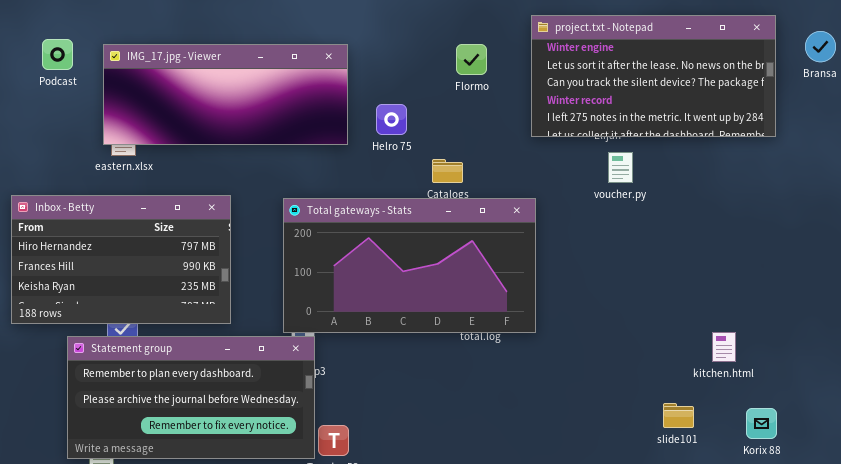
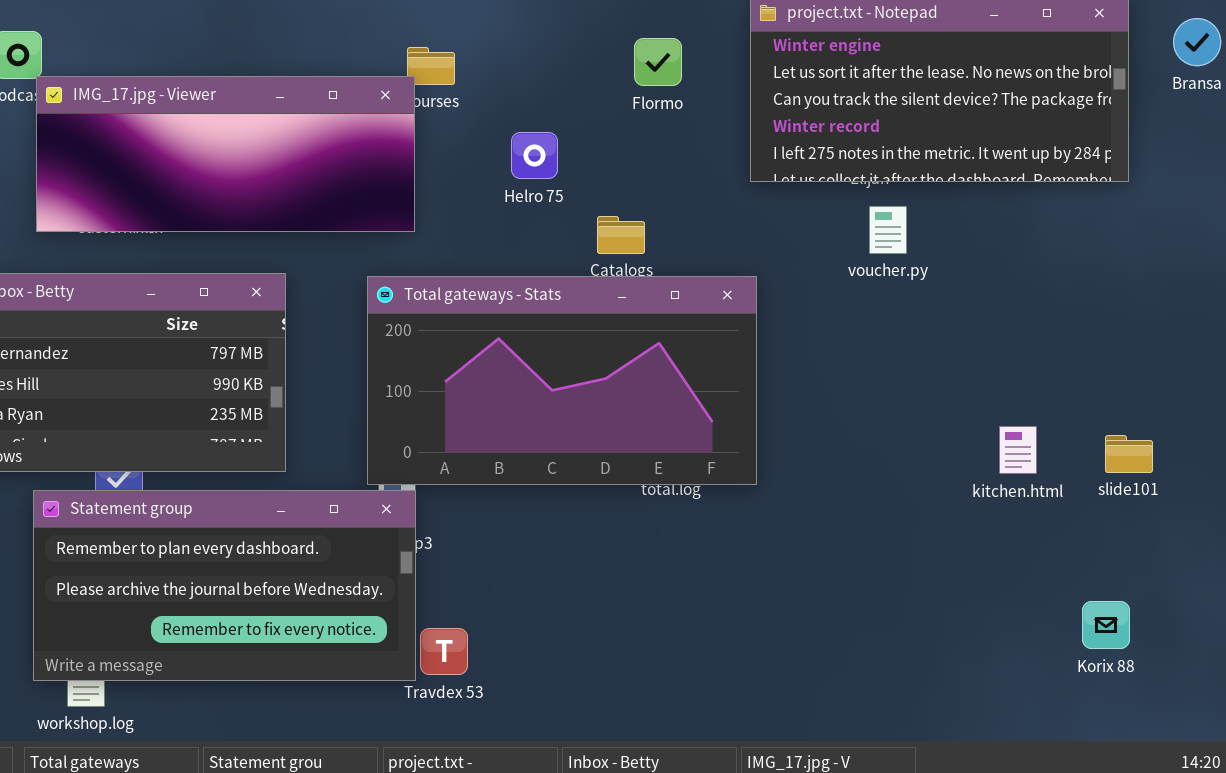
IMG_17.jpg - Viewer: [103,44,348,145] -> [36,76,415,232], moved
kitchen.html: [712,332,736,362] -> [999,426,1037,474], moved
slide101: [663,403,694,428] -> [1105,435,1153,473], moved

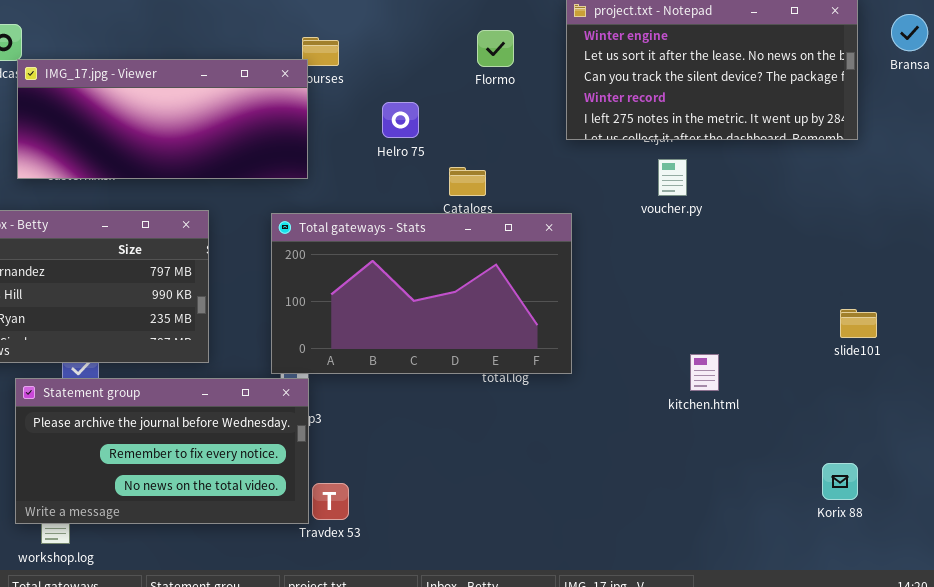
kitchen.html: [999,426,1037,474] -> [690,354,719,391], moved
slide101: [1105,435,1153,473] -> [840,309,877,338], moved
Statement group: [33,490,416,681] -> [15,378,309,524], scrolled down 1 row

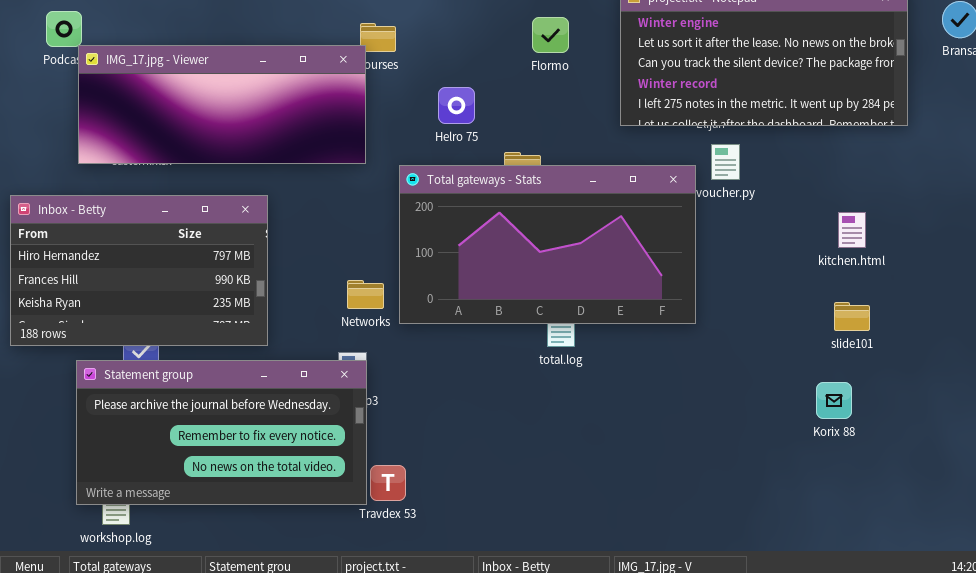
Total gateways - Stats: [271,213,572,374] -> [399,165,696,324], moved
slide101: [840,309,877,338] -> [834,302,870,331], moved
kitchen.html: [690,354,719,391] -> [838,212,866,248], moved
Korix 88: [822,463,858,500] -> [816,382,852,419], moved

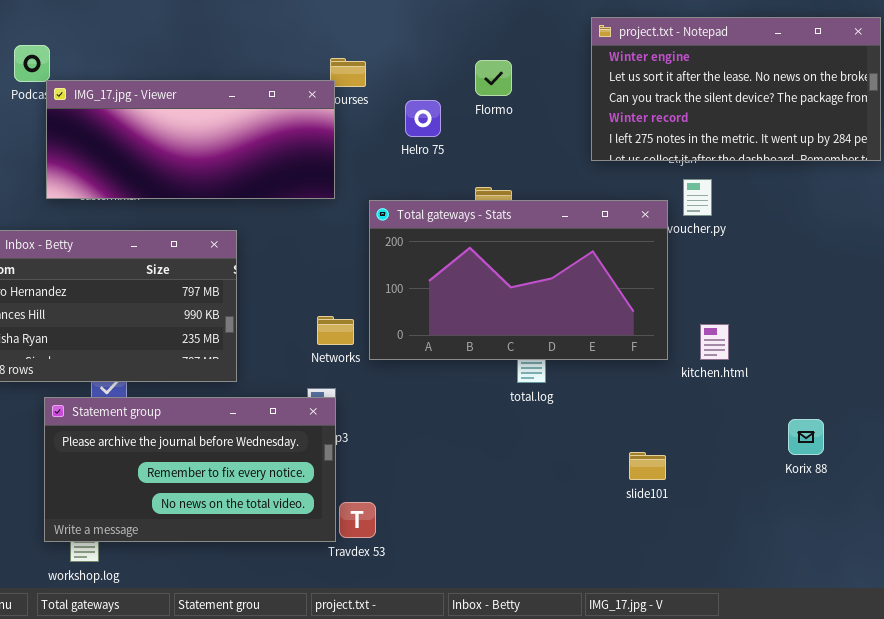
Flormo: [532,17,569,53] -> [475,60,512,96], moved
Helro 75: [438,87,475,124] -> [405,100,441,137], moved
kitchen.html: [838,212,866,248] -> [700,324,729,360], moved
slide101: [834,302,870,331] -> [629,452,666,480], moved

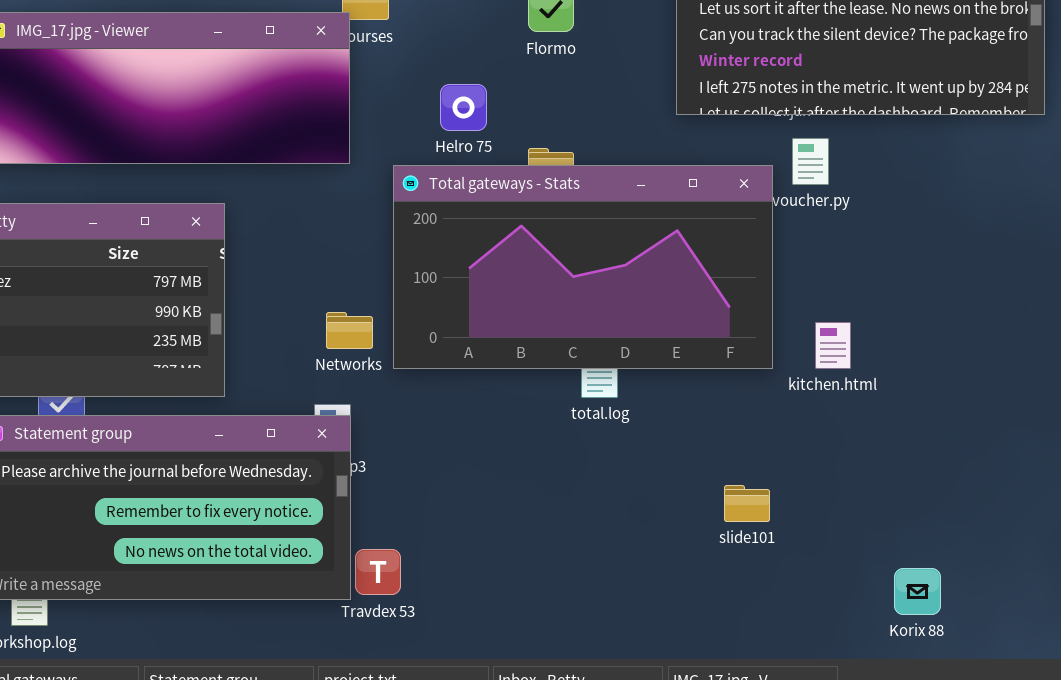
Helro 75: [405,100,441,137] -> [440,84,487,131], moved
Korix 88: [788,419,824,455] -> [894,568,941,615], moved

